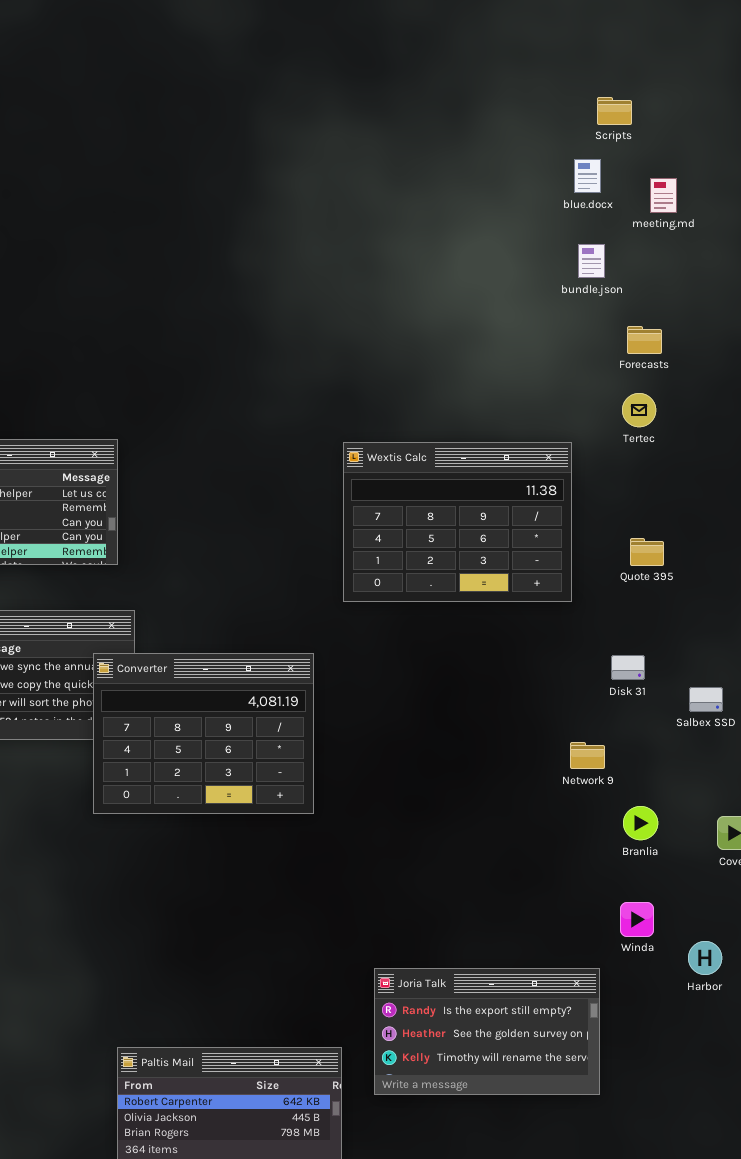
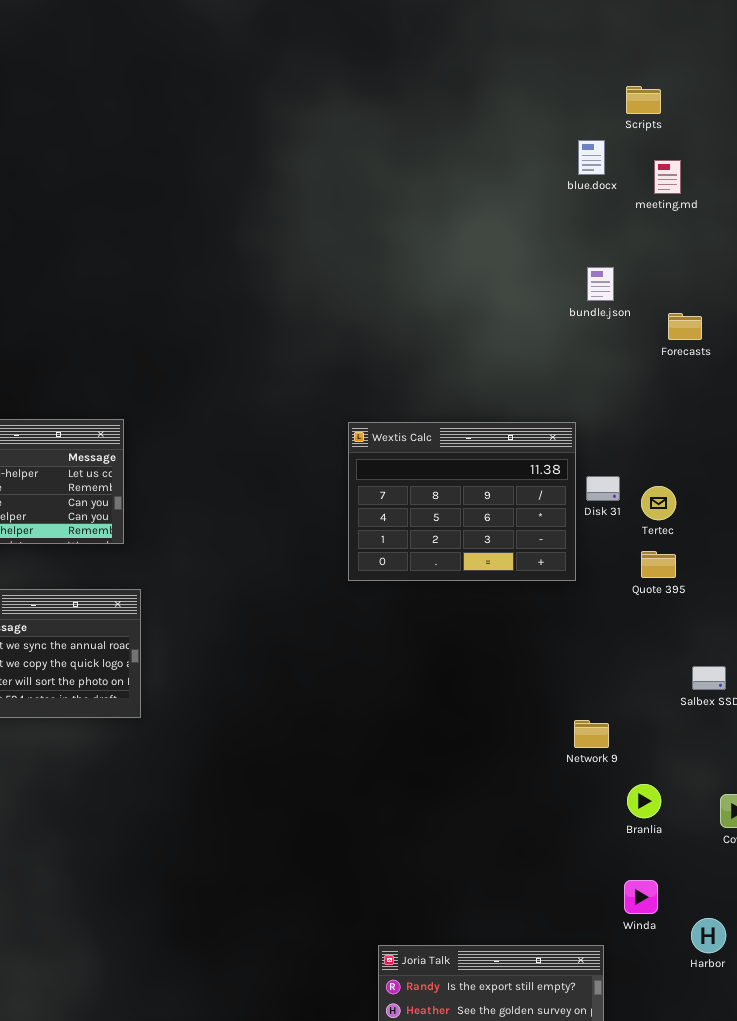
Scripts: [597,97,632,125] -> [626,86,661,114], moved
bundle.json: [578,244,605,278] -> [587,267,614,301], moved
Forecasts: [627,326,662,354] -> [668,313,702,340], moved
Tertec: [622,393,656,427] -> [641,486,676,520], moved
Quote 395: [630,538,664,566] -> [641,551,676,578], moved
Converter: [93,653,314,814] -> none, closed
Disk 31: [611,655,645,680] -> [586,476,620,501], moved

